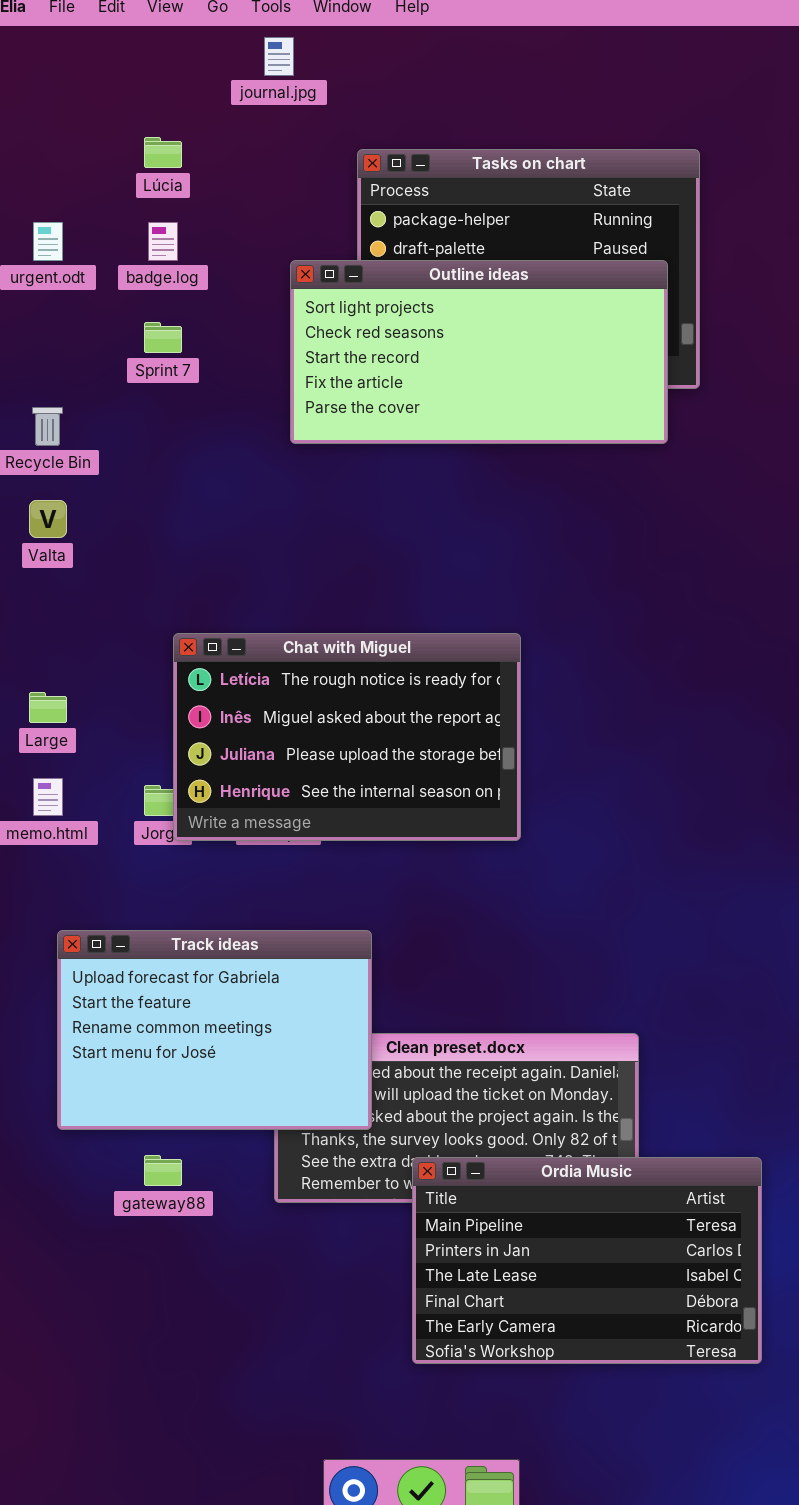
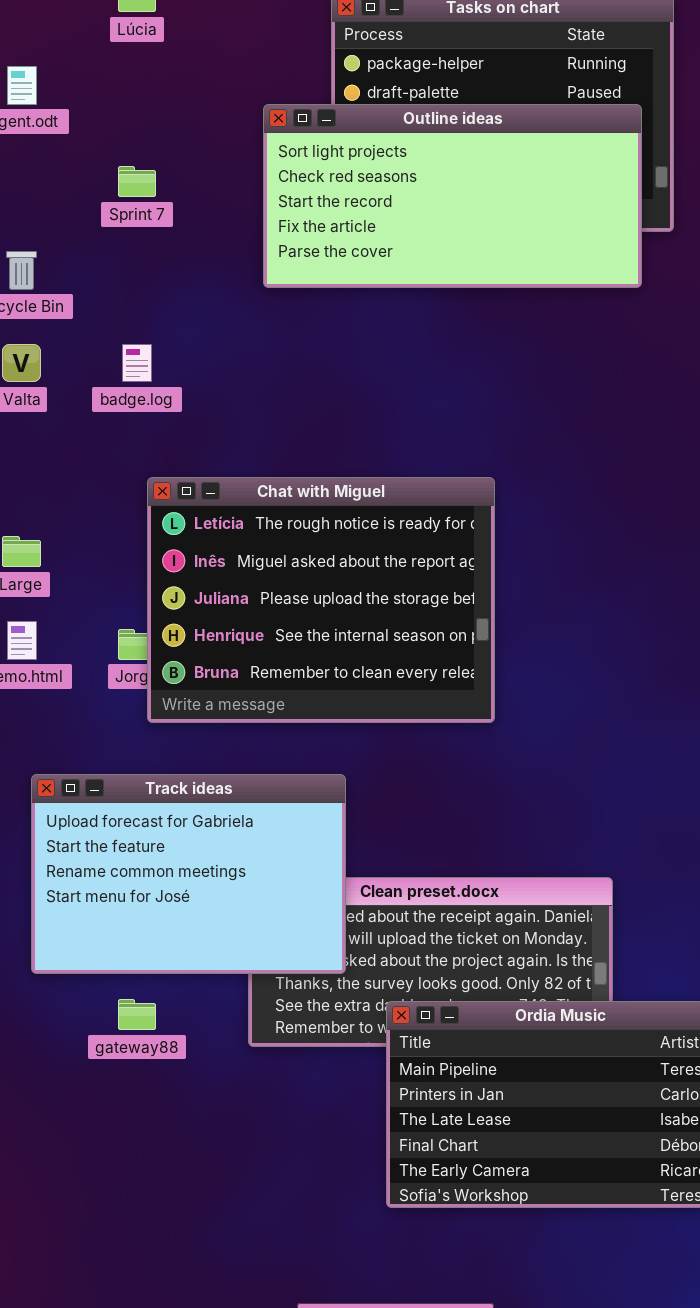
badge.log: [148,222,178,261] -> [122,344,152,382], moved
Chat with Miguel: [173,633,521,841] -> [147,477,495,723], resized

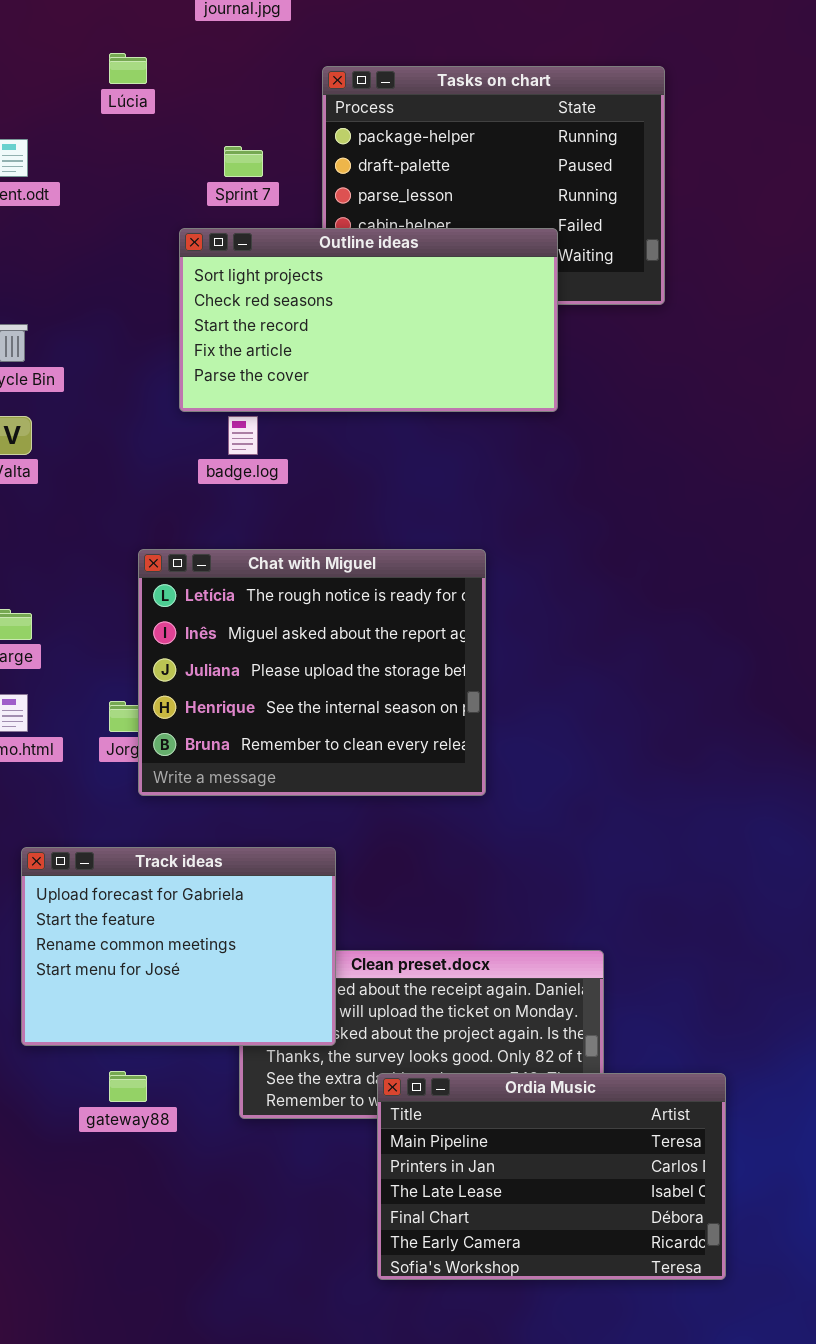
Outline ideas: [263,104,642,288] -> [179,228,558,412], moved
Sprint 7: [118,166,156,197] -> [224,146,263,177], moved
badge.log: [122,344,152,382] -> [228,416,258,455], moved

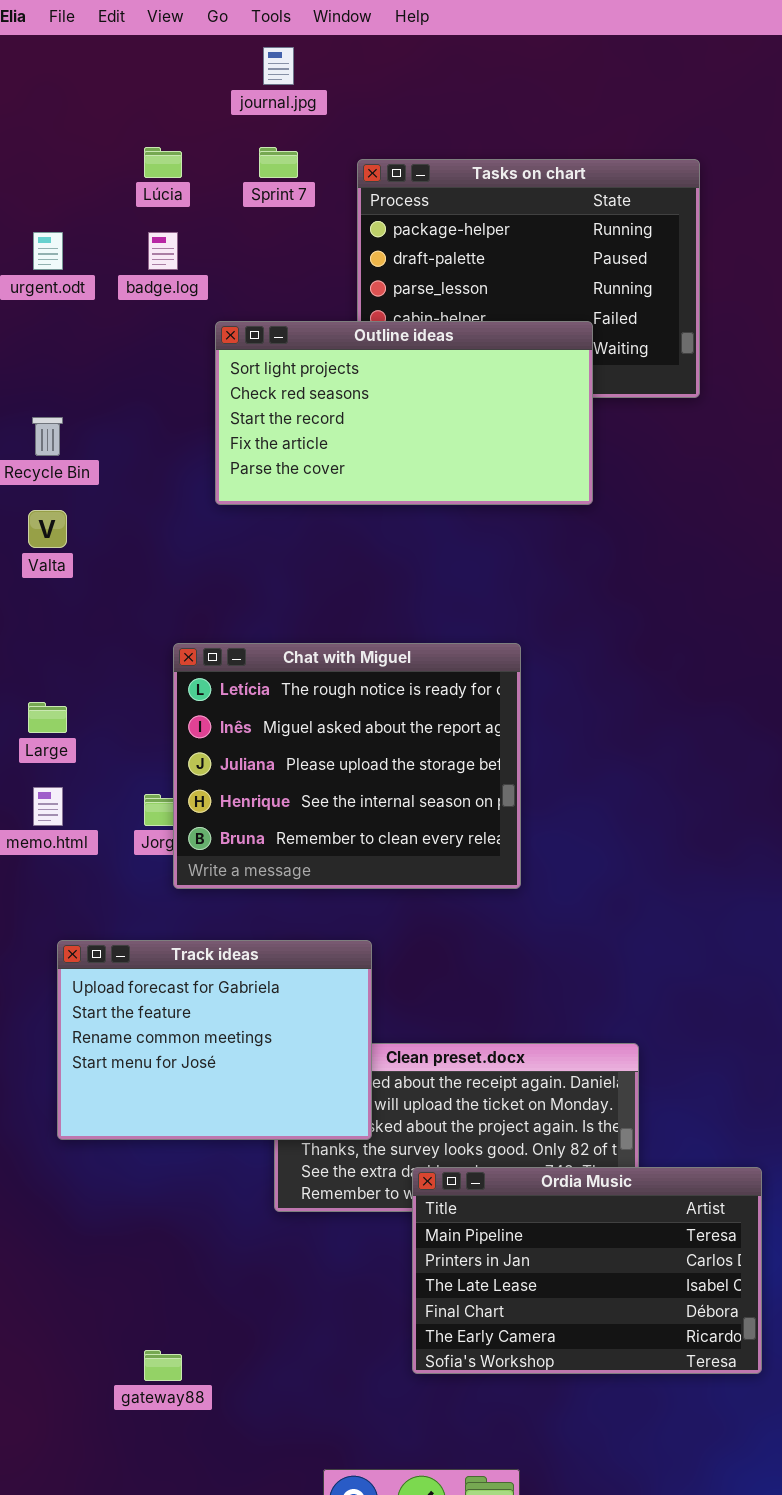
Sprint 7: [224,146,263,177] -> [259,147,298,178], moved
badge.log: [228,416,258,455] -> [148,232,178,270], moved
gateway88: [109,1071,147,1102] -> [144,1350,182,1381], moved

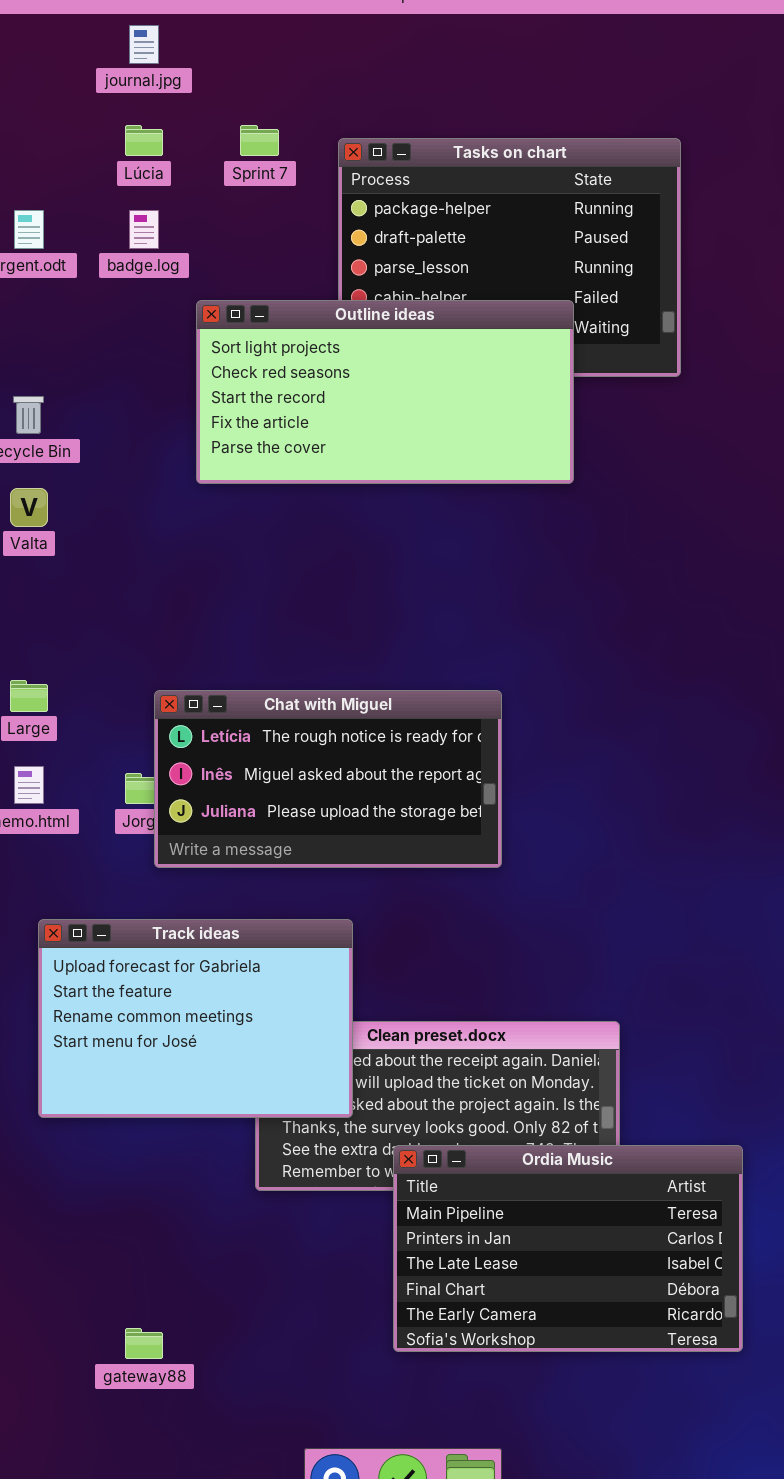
journal.jpg: [263,47,294,85] -> [129,25,159,64], moved
Chat with Miguel: [173,643,521,889] -> [154,690,502,868], resized

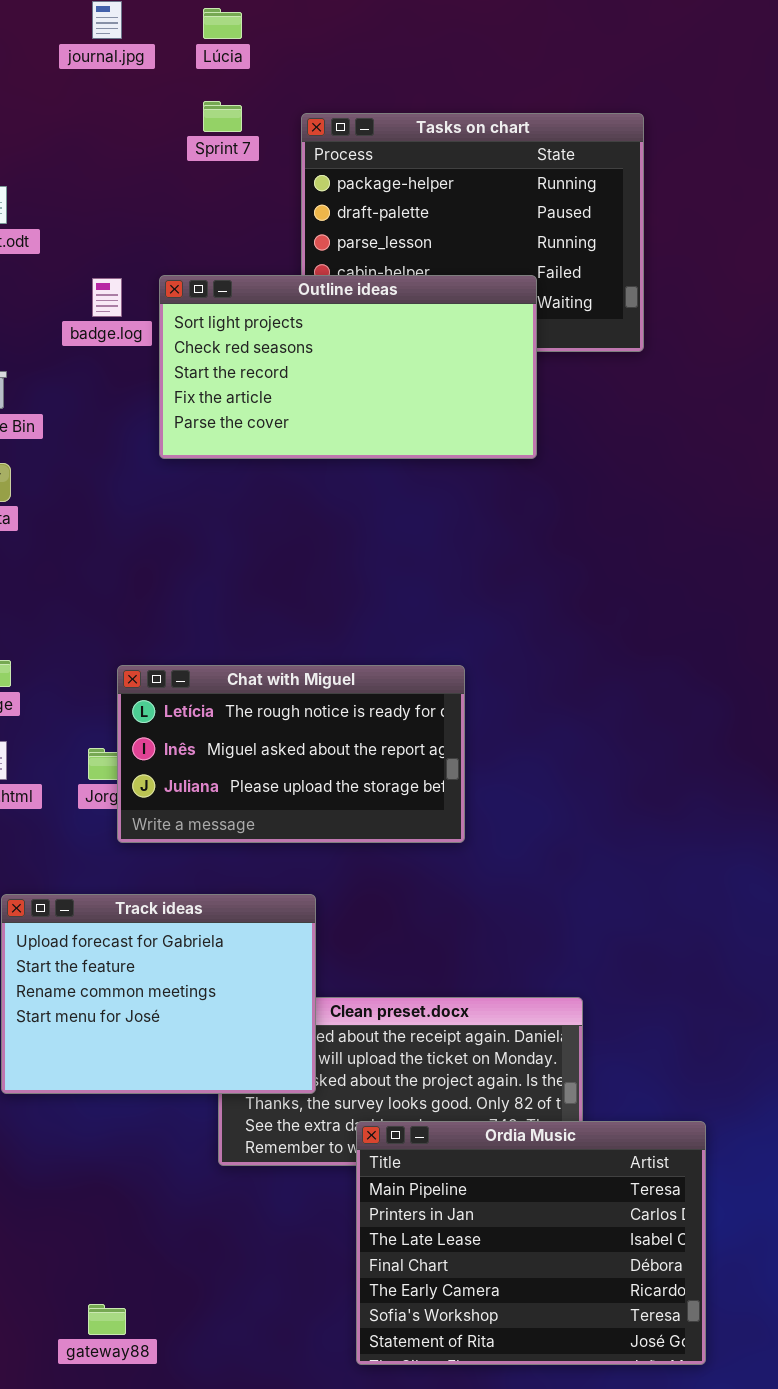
Lúcia: [125,125,163,156] -> [203,8,242,39], moved
badge.log: [129,210,159,249] -> [92,278,122,317], moved
Ordia Music: [393,1145,743,1352] -> [356,1121,706,1365], resized

